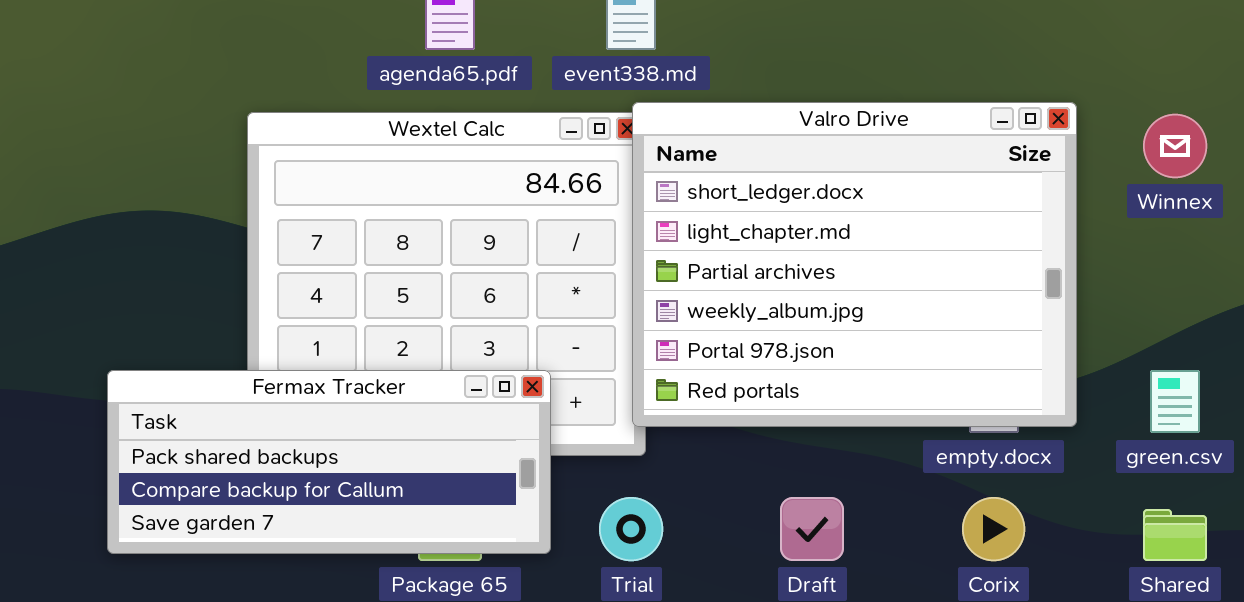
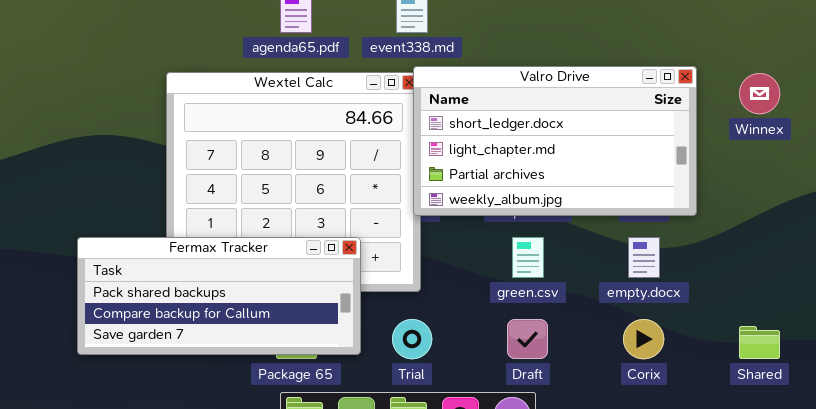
Valro Drive: [632,102,1077,427] -> [413,66,697,216], resized
green.csv: [1150,370,1200,433] -> [512,237,544,278], moved

